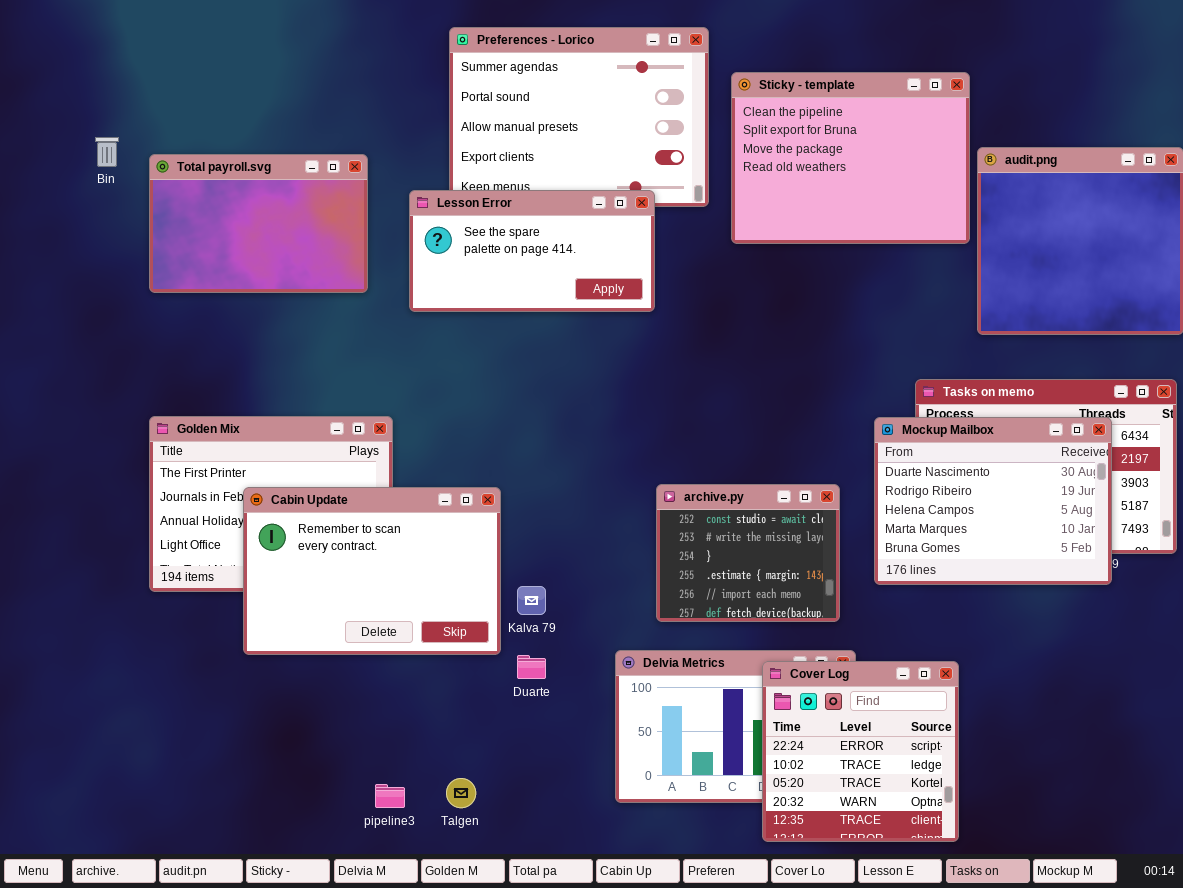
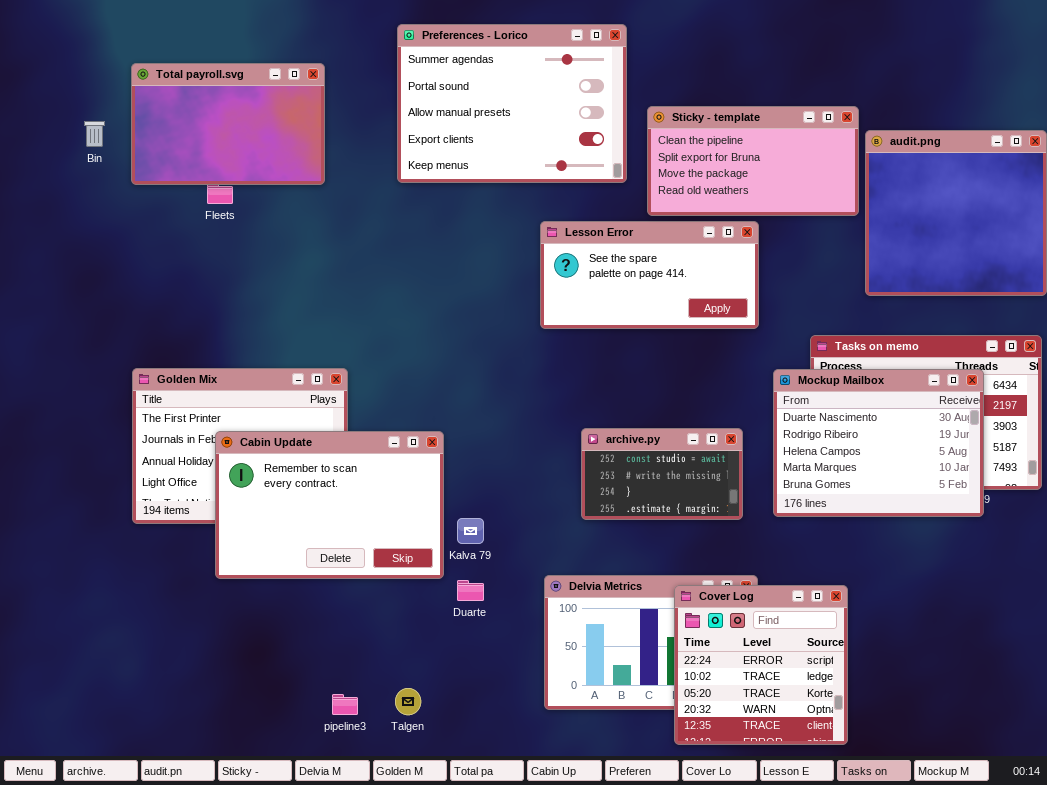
Sticky - template: [731,72,970,244] -> [647,106,859,216], resized
Total payroll.svg: [149,154,368,293] -> [131,63,325,185], moved
Lesson Error: [409,190,655,312] -> [540,221,759,329], moved
archive.py: [656,484,840,622] -> [581,428,743,520], resized

